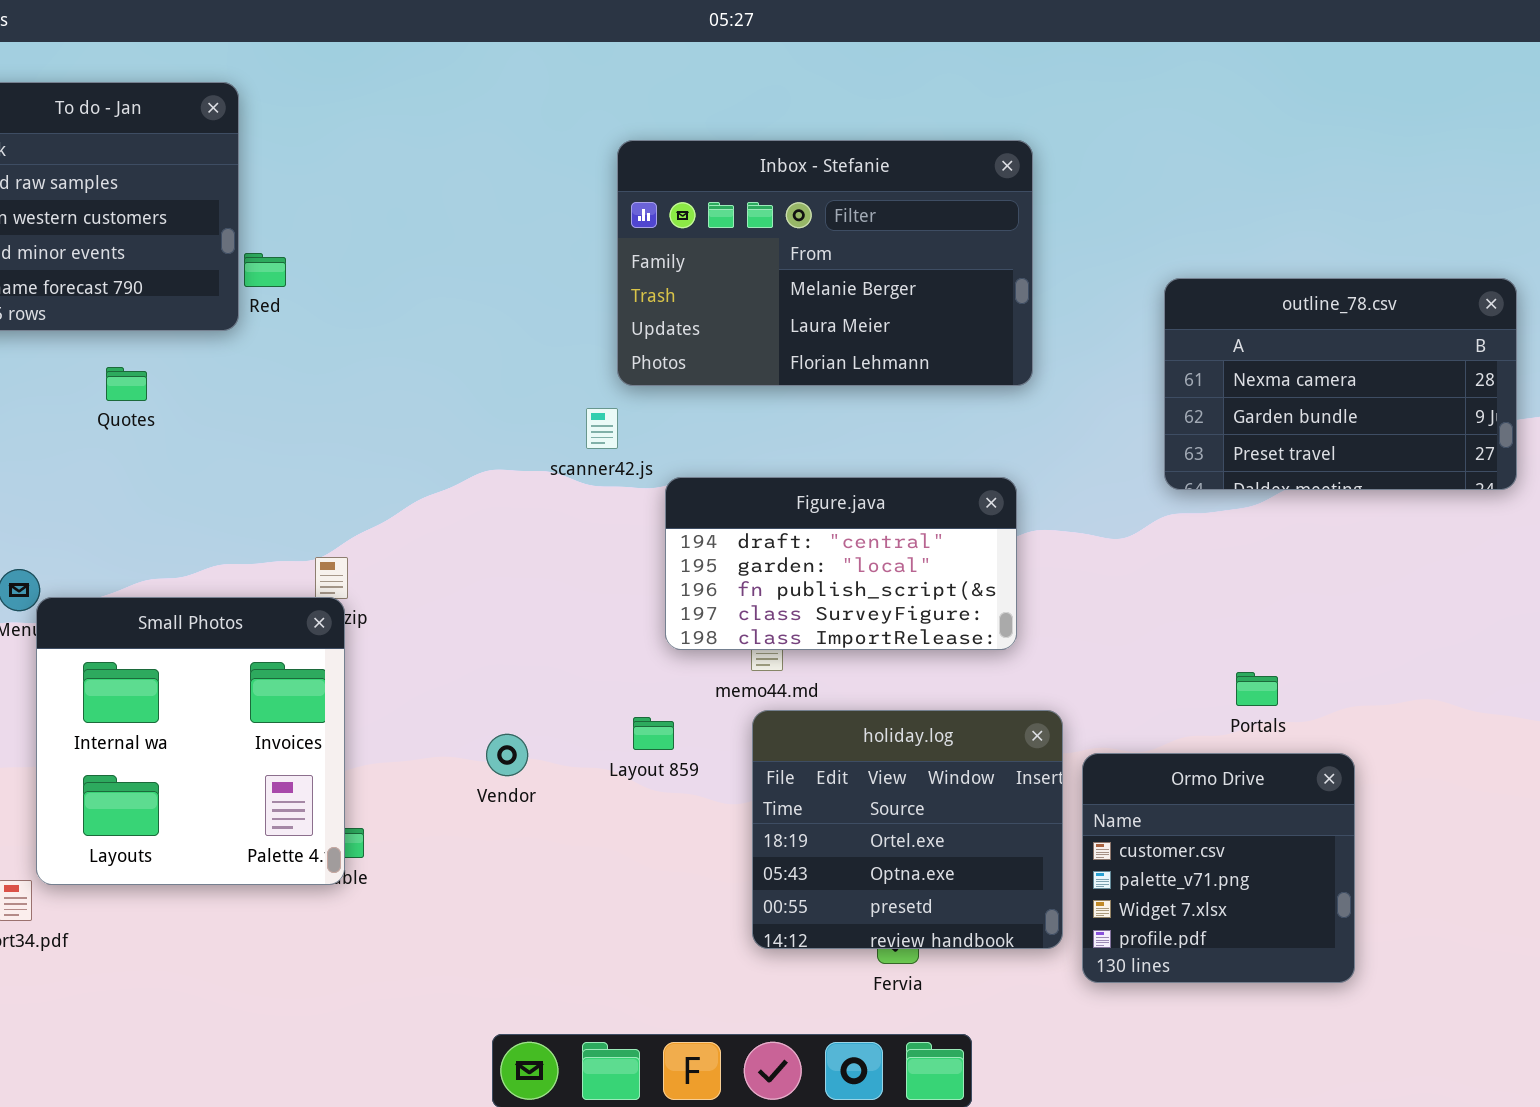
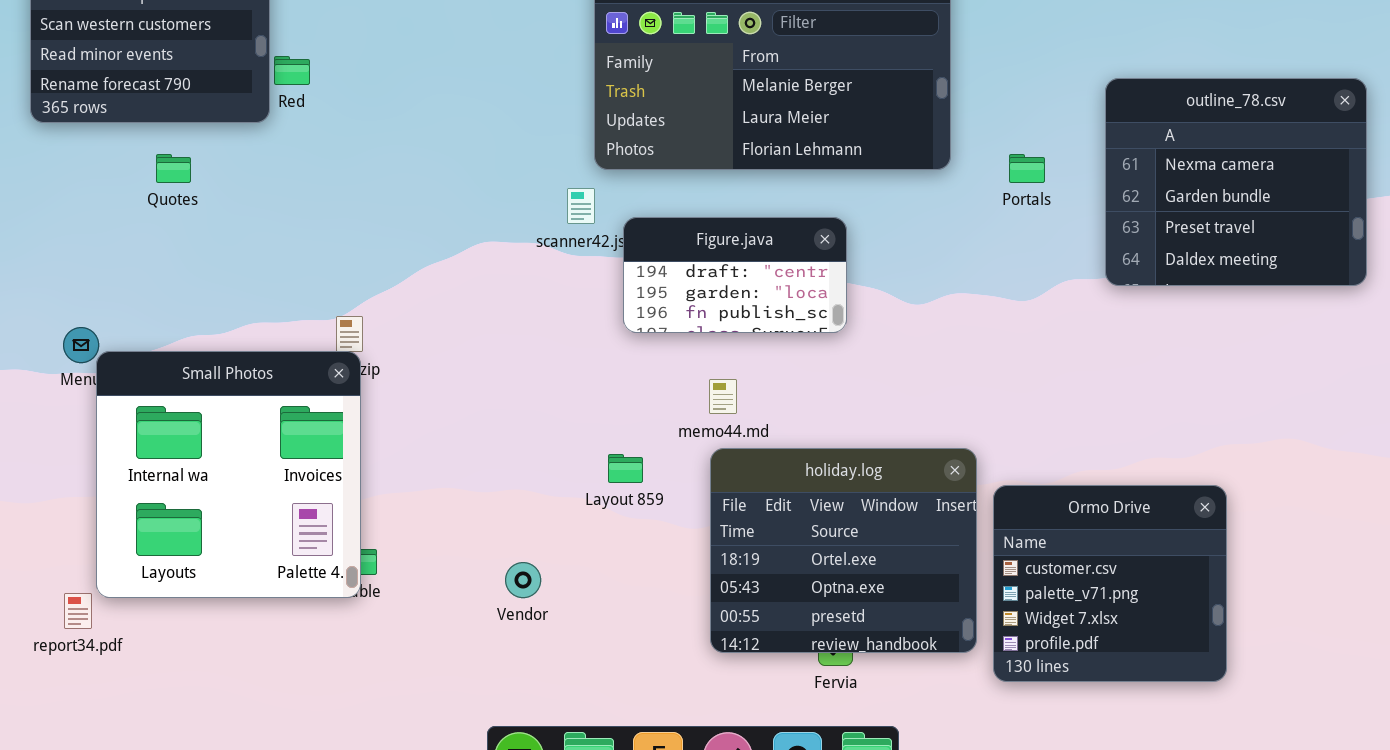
outline_78.csv: [1164,278,1517,490] -> [1105,78,1367,286], resized
Figure.java: [665,477,1017,650] -> [623,217,847,333], moved, resized
Portals: [1236,672,1278,706] -> [1009,154,1045,183], moved
Vendor: [486,734,528,776] -> [505,562,541,598], moved

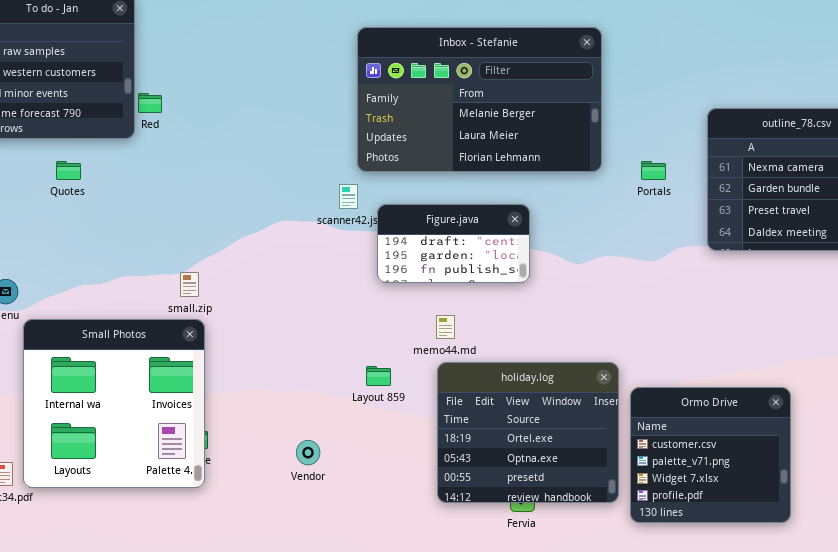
Small Photos: [96,351,361,598] -> [23,319,205,488], moved

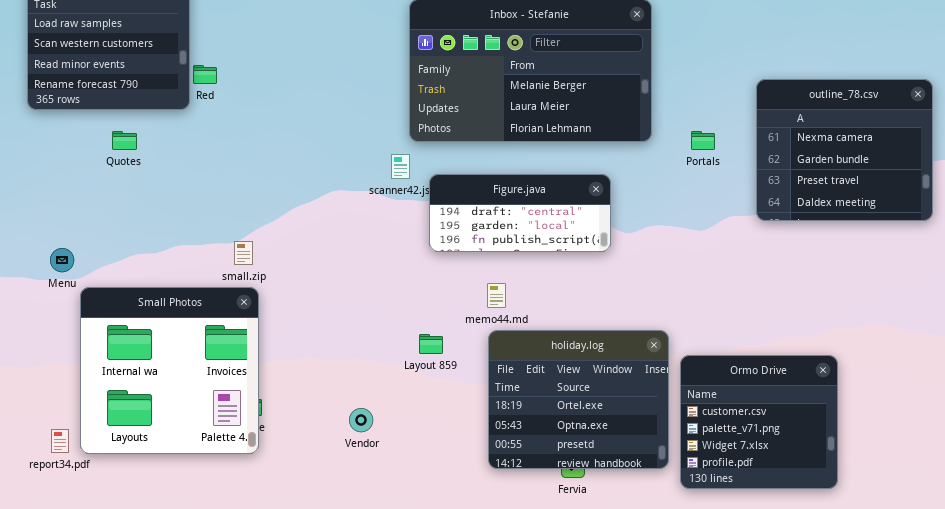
Figure.java: [377,204,530,283] -> [429,174,611,252], resized

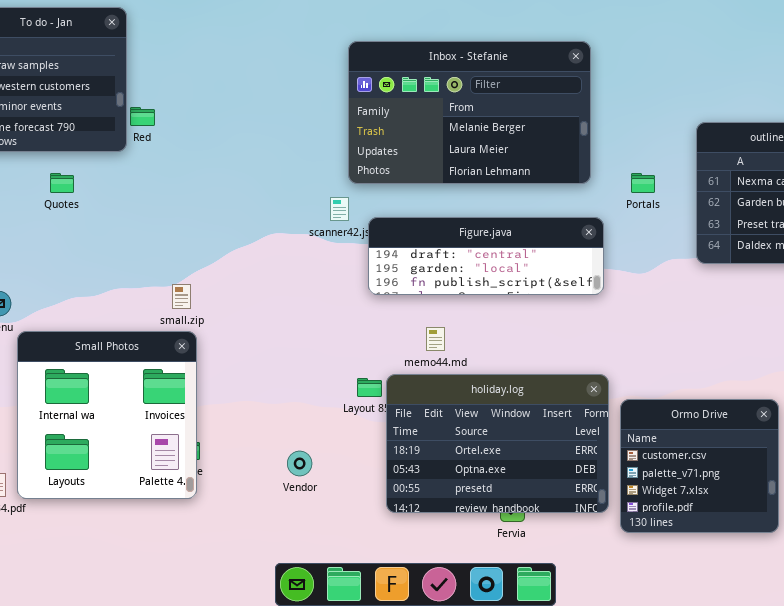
Figure.java: [429,174,611,252] -> [368,217,604,295], resized
holiday.log: [488,330,669,469] -> [386,374,609,513], resized

